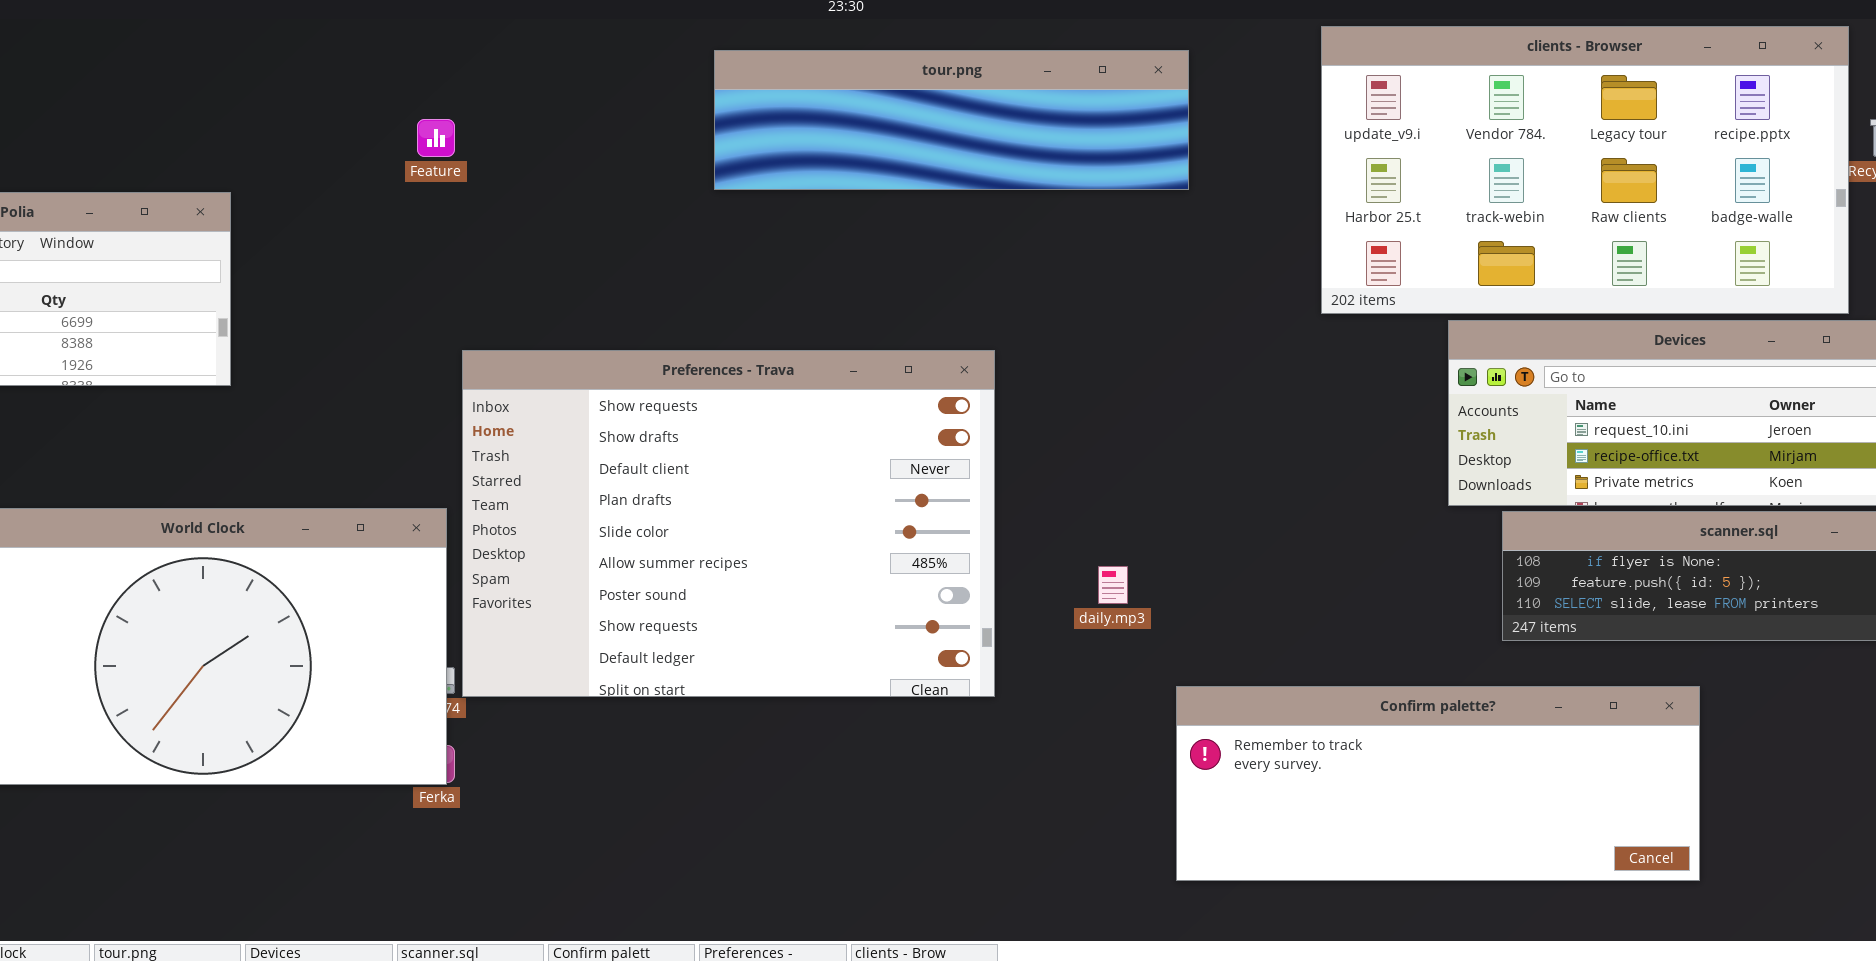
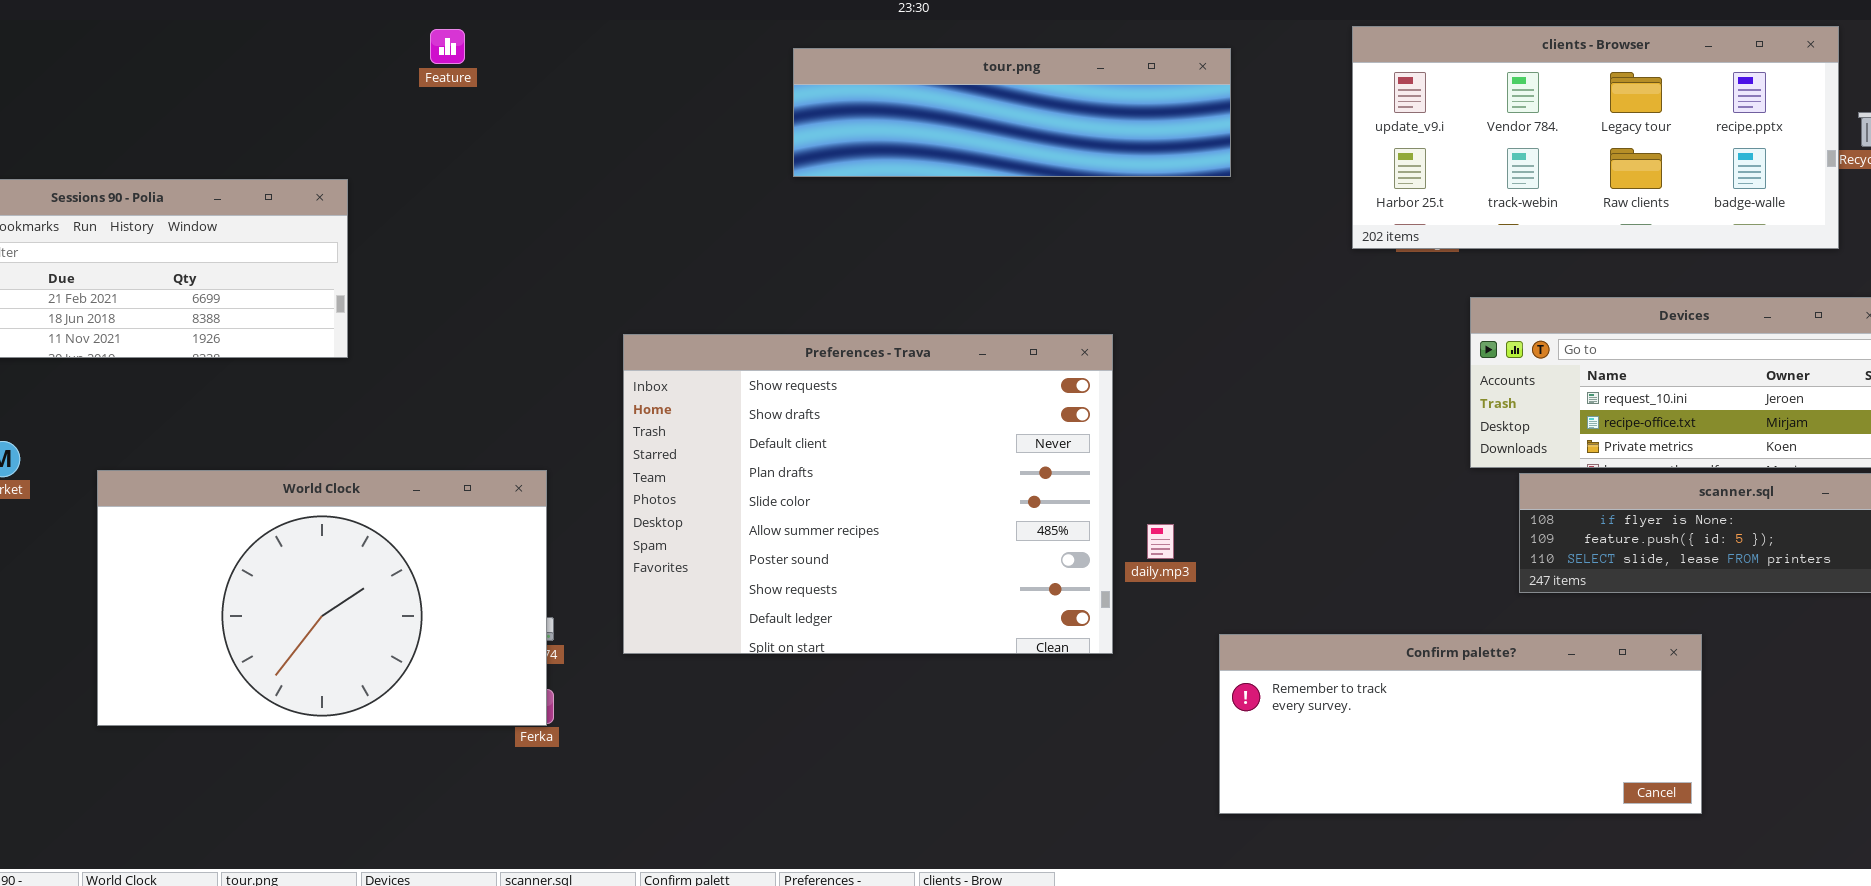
clients - Browser: [1321,26,1849,314] -> [1352,26,1839,249], resized
Feature: [417,119,455,157] -> [430,29,465,64], moved
Preferences - Trava: [462,350,995,697] -> [623,334,1113,654], moved

